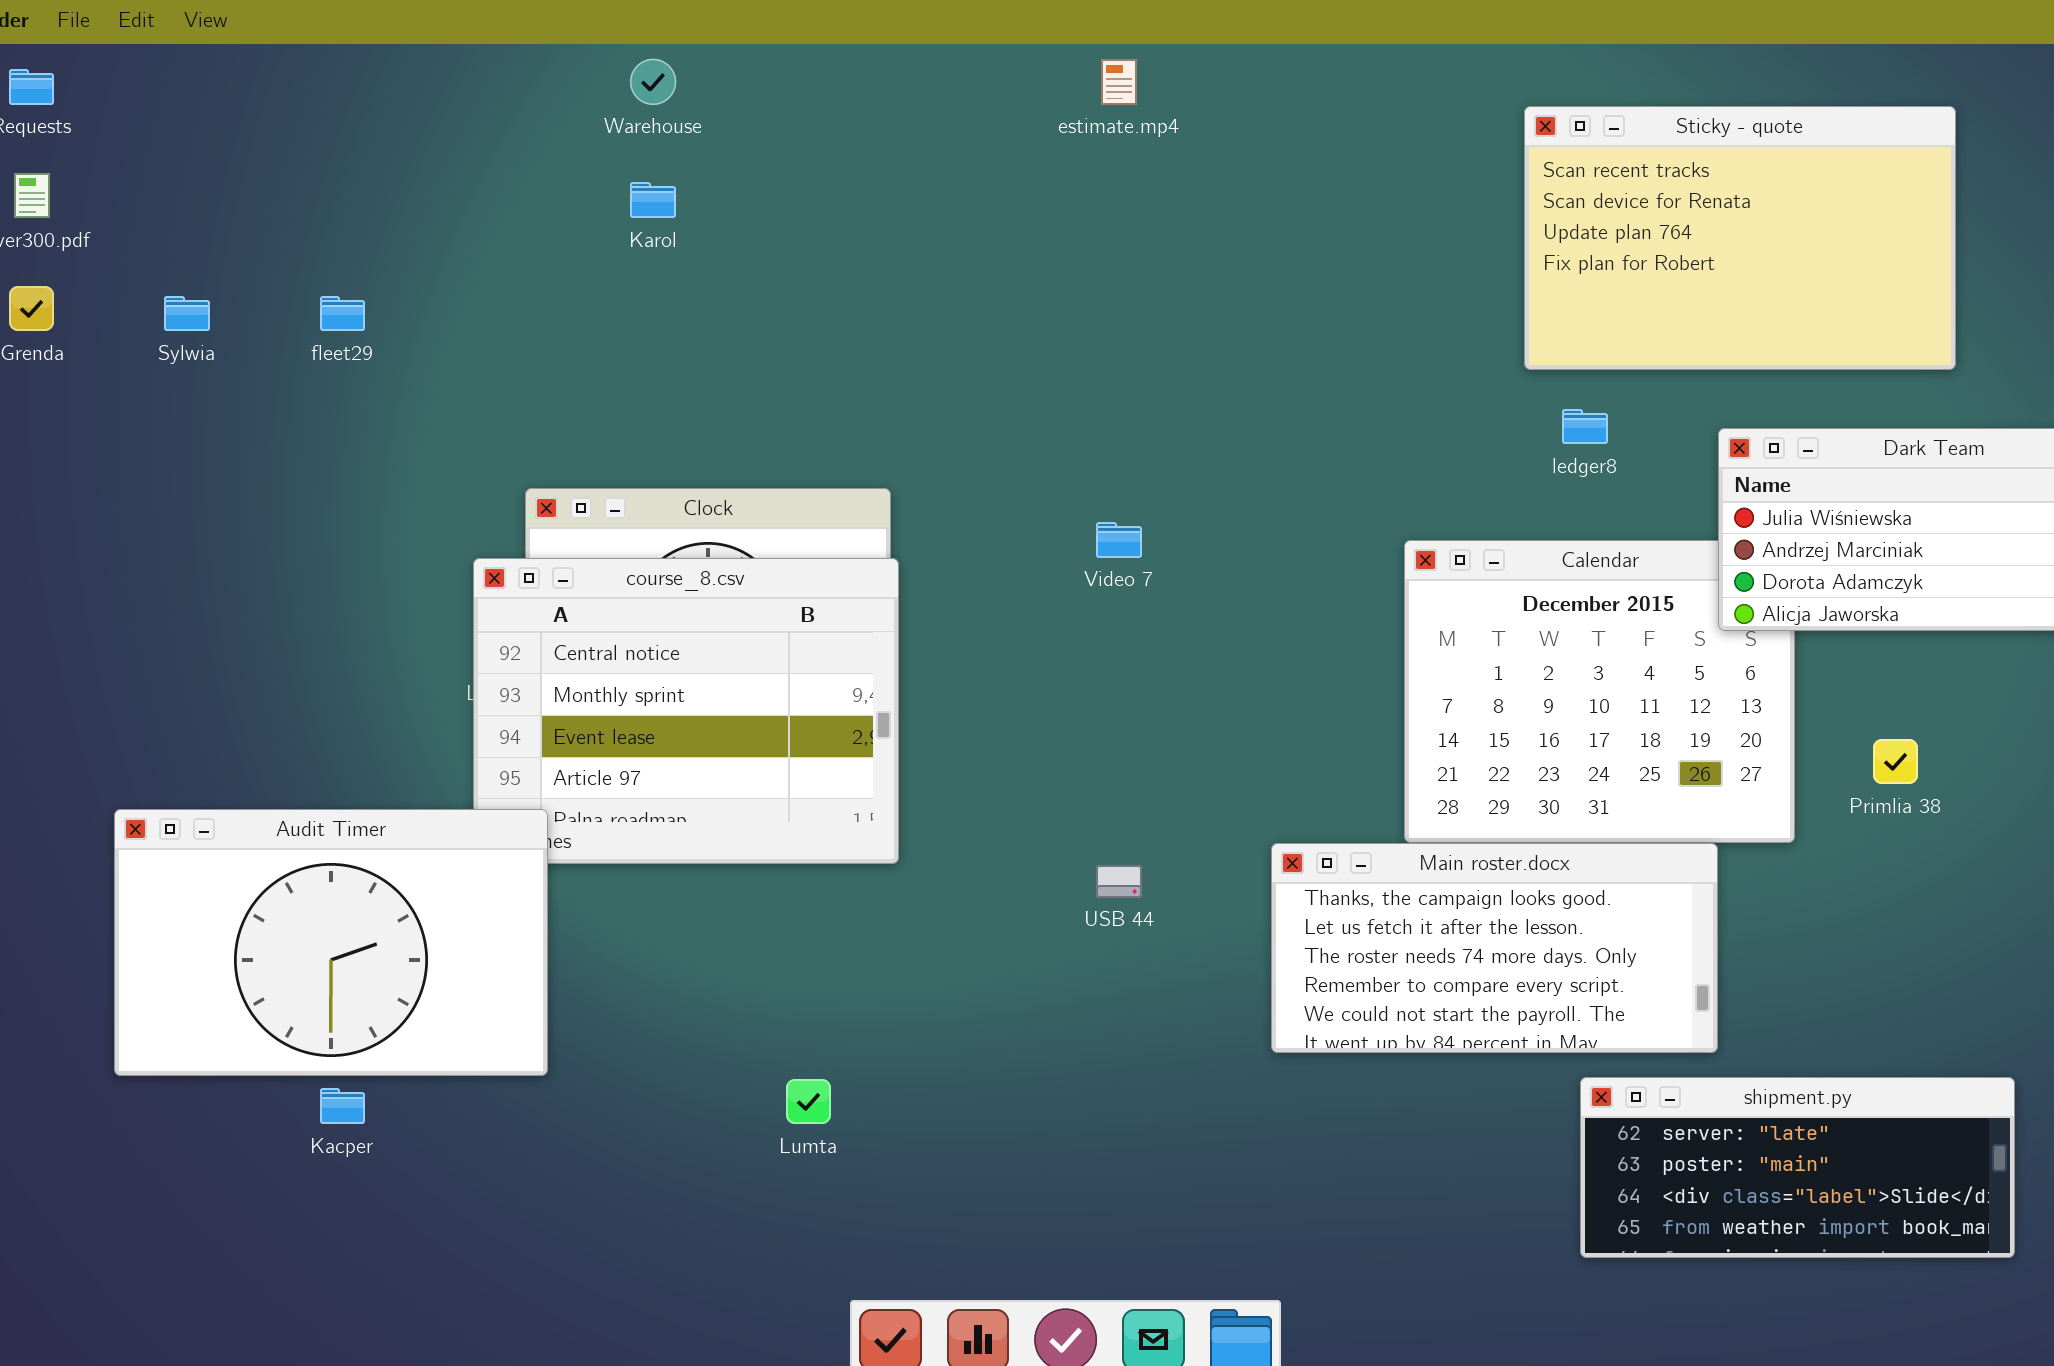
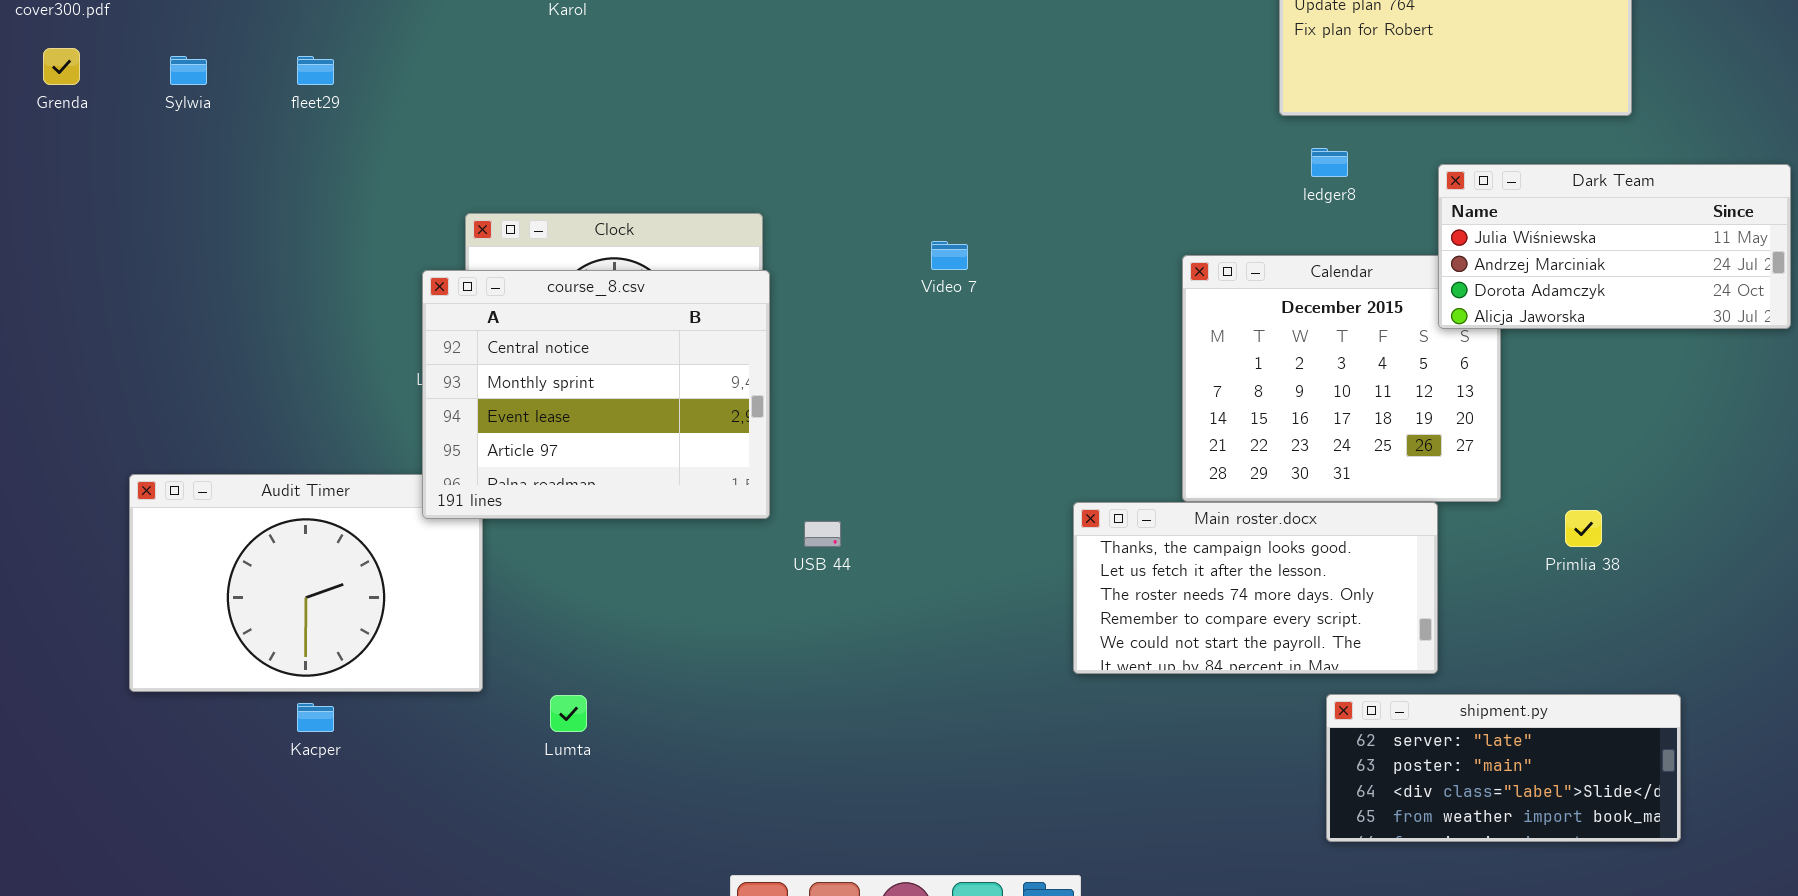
course_8.csv: [473,558,899,864] -> [422,270,770,519], raised
Primlia 38: [1873,739,1918,784] -> [1565,510,1602,547], moved
USB 44: [1096,865,1142,898] -> [804,521,841,547], moved
Lumta: [786,1079,831,1124] -> [550,695,587,732], moved

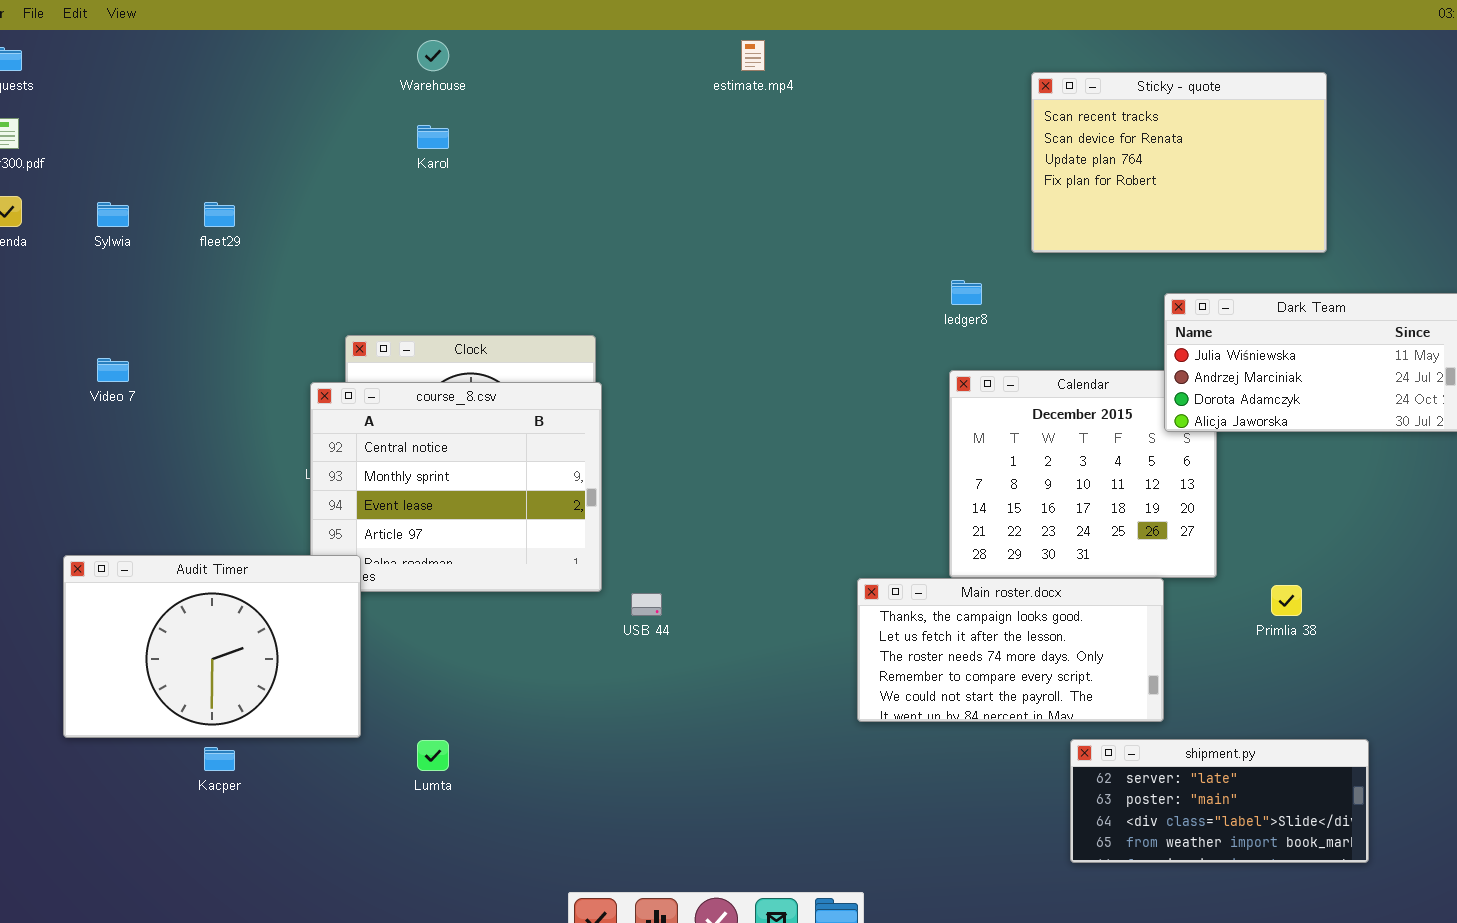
ledger8: [1311,148,1348,177] -> [951,280,982,305], moved
Video 7: [931,241,968,270] -> [97,358,129,382], moved
Audit Timer: [129,474,483,692] -> [63,555,361,738], raised

